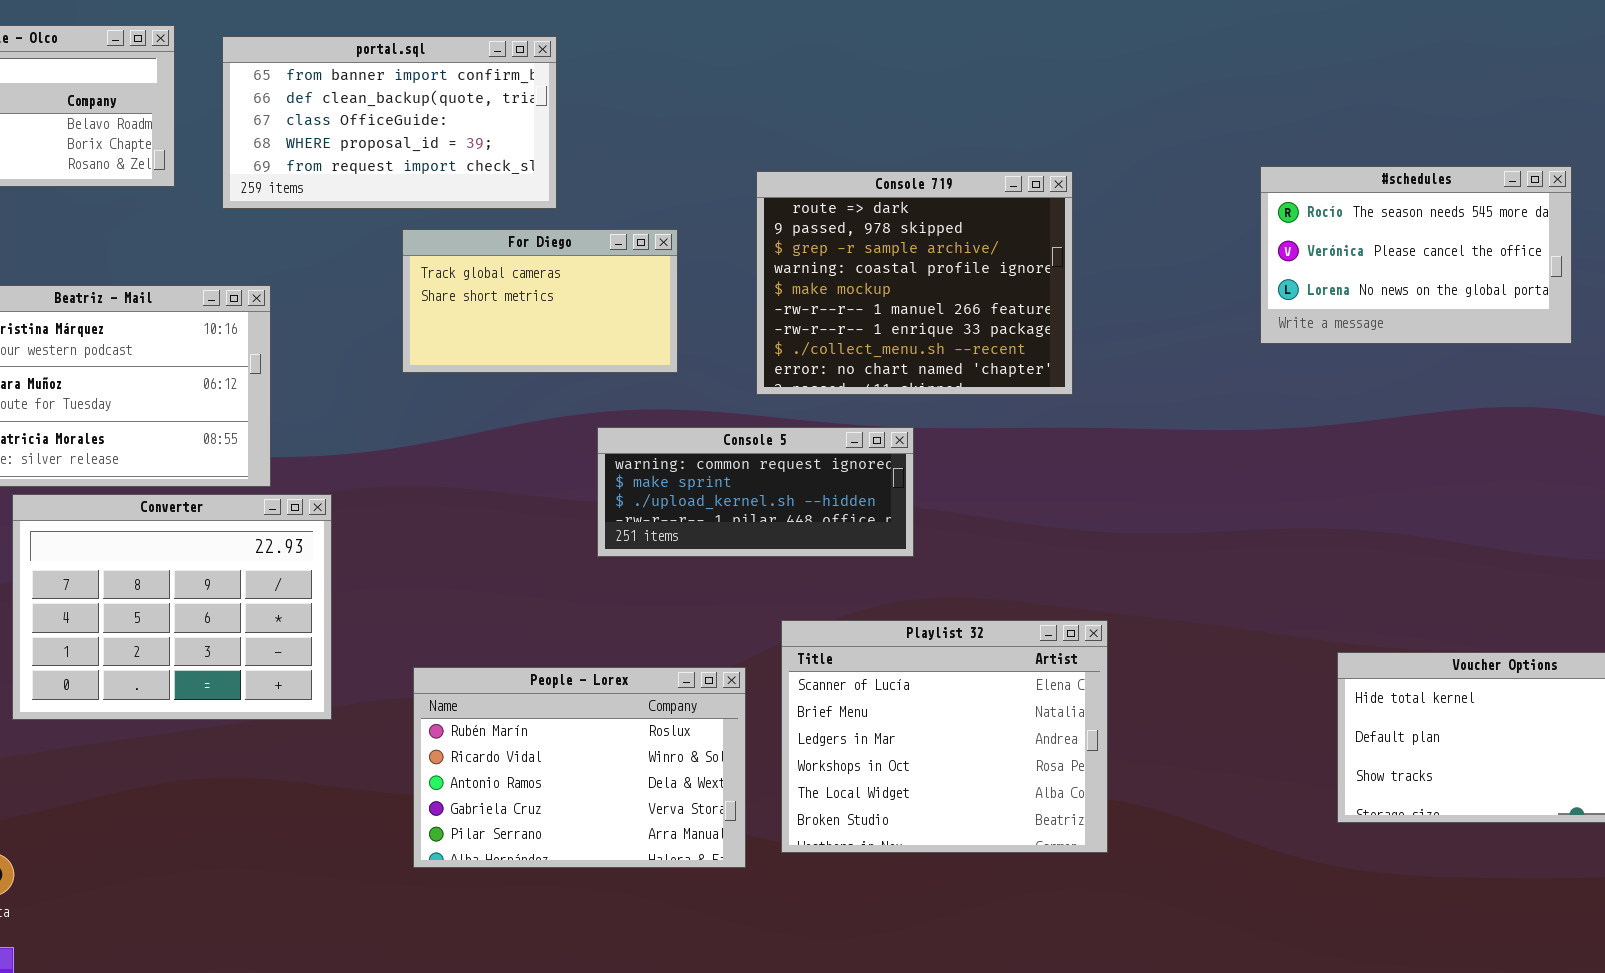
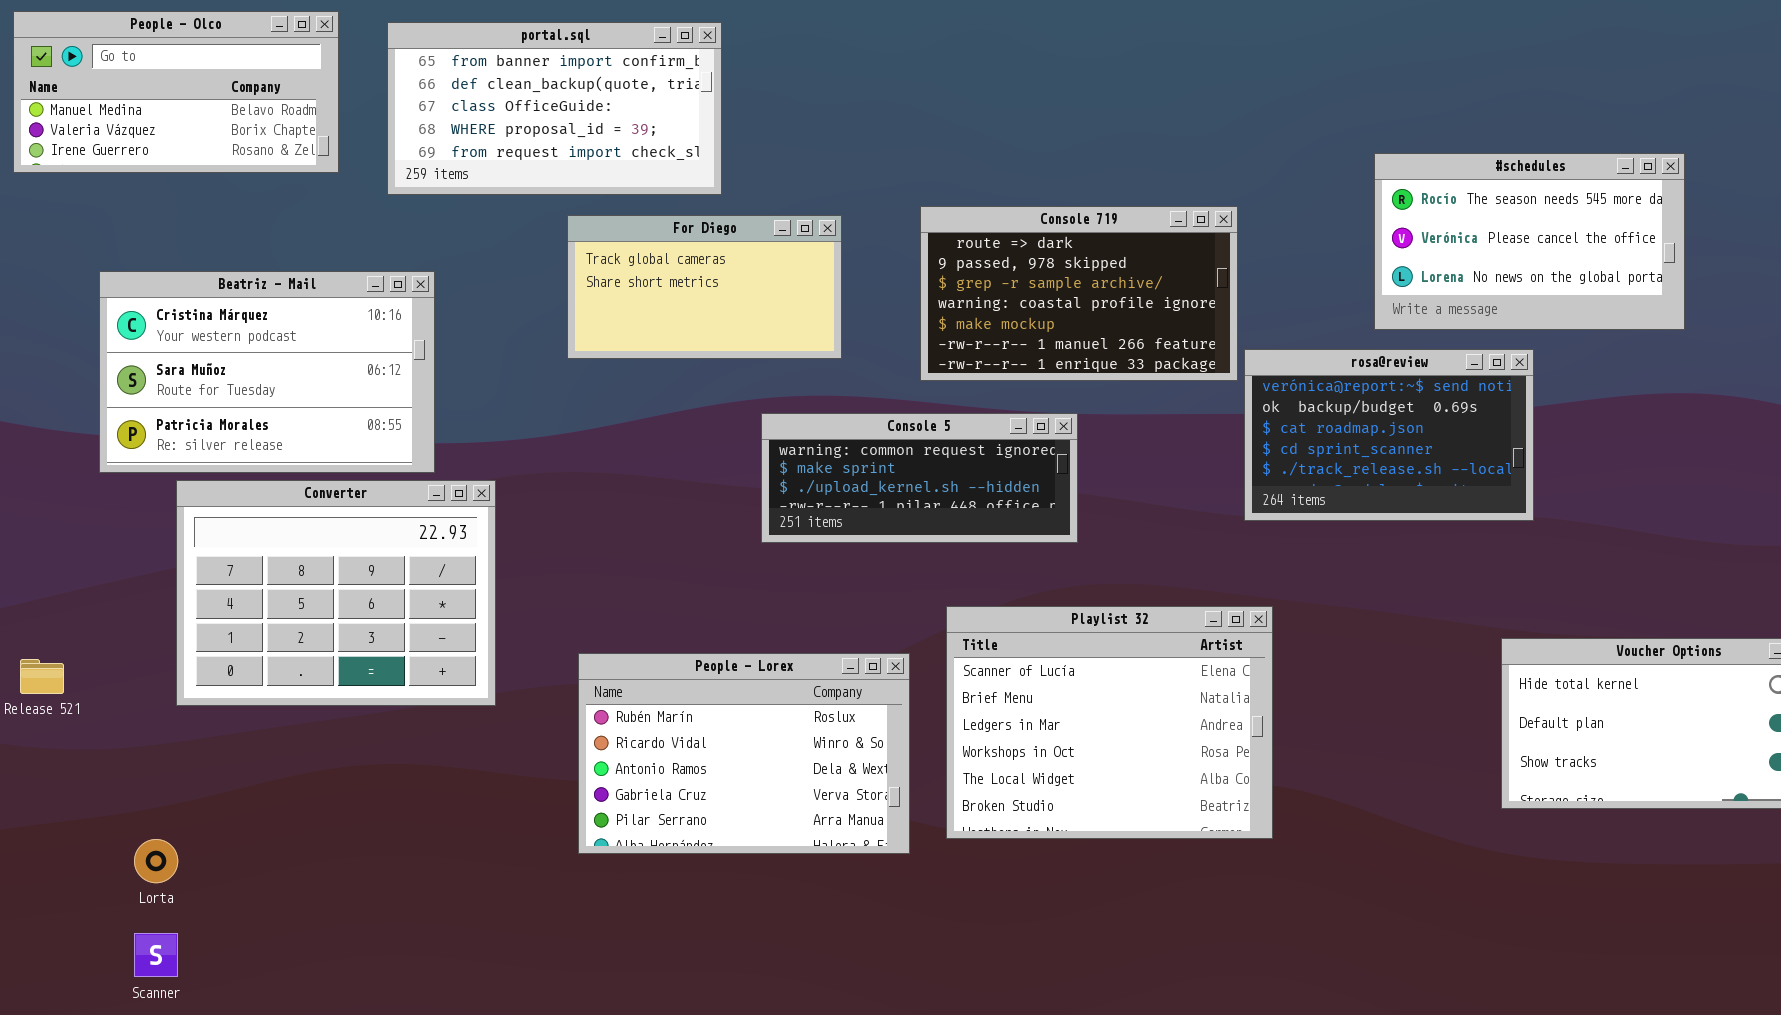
#schedules: [1260,166,1572,344] -> [1374,153,1685,330], moved
Console 719: [756,171,1073,395] -> [920,206,1238,381], resized
rosa@review: none -> [1244,349,1534,521], opened

